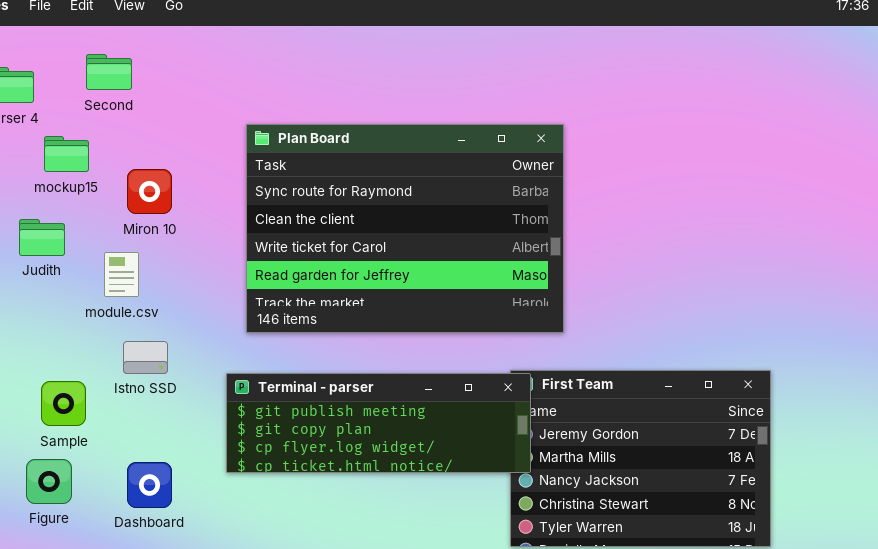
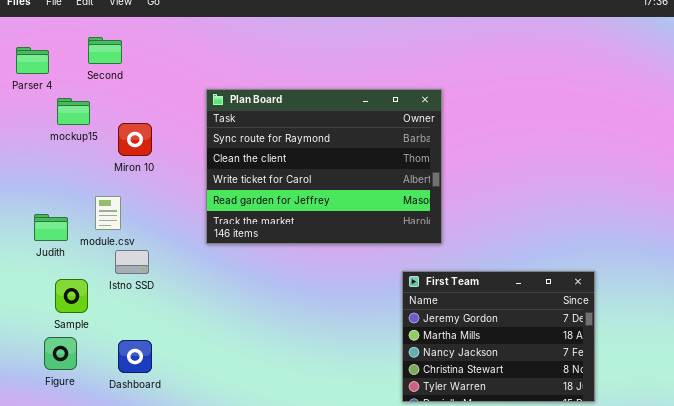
Judith: [19,219,65,256] -> [34,214,68,241], moved
module.csv: [104,252,139,297] -> [95,196,121,230], moved
Terminal - parser: [226,373,531,473] -> none, closed

